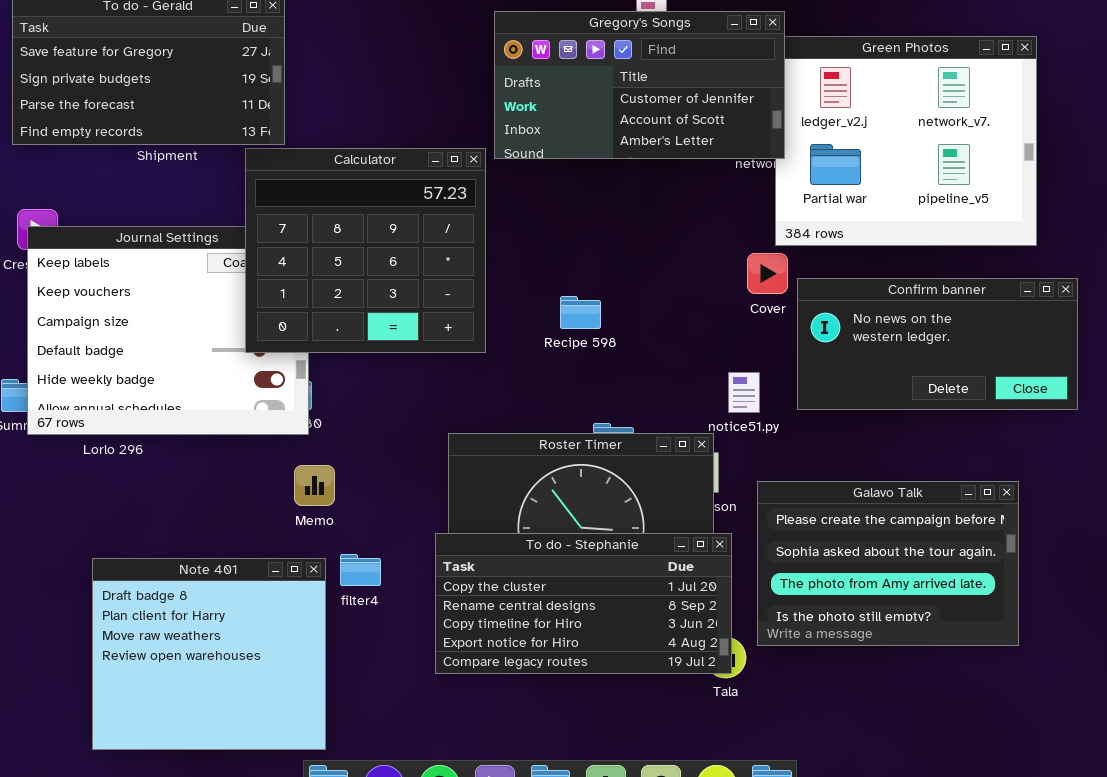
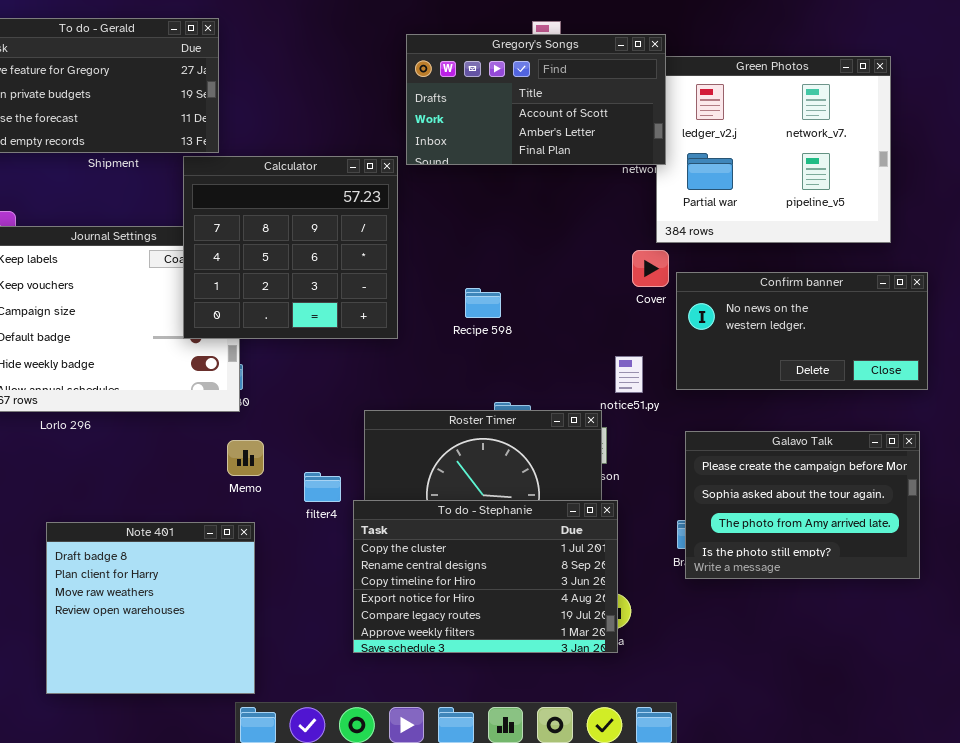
Gregory's Songs: [494,11,785,159] -> [406,34,666,165], scrolled down 1 row
Galavo Talk: [757,481,1019,646] -> [685,431,920,579], moved
To do - Stephanie: [435,533,732,674] -> [353,500,618,653], resized
filter4: [340,554,381,586] -> [304,472,341,502], moved

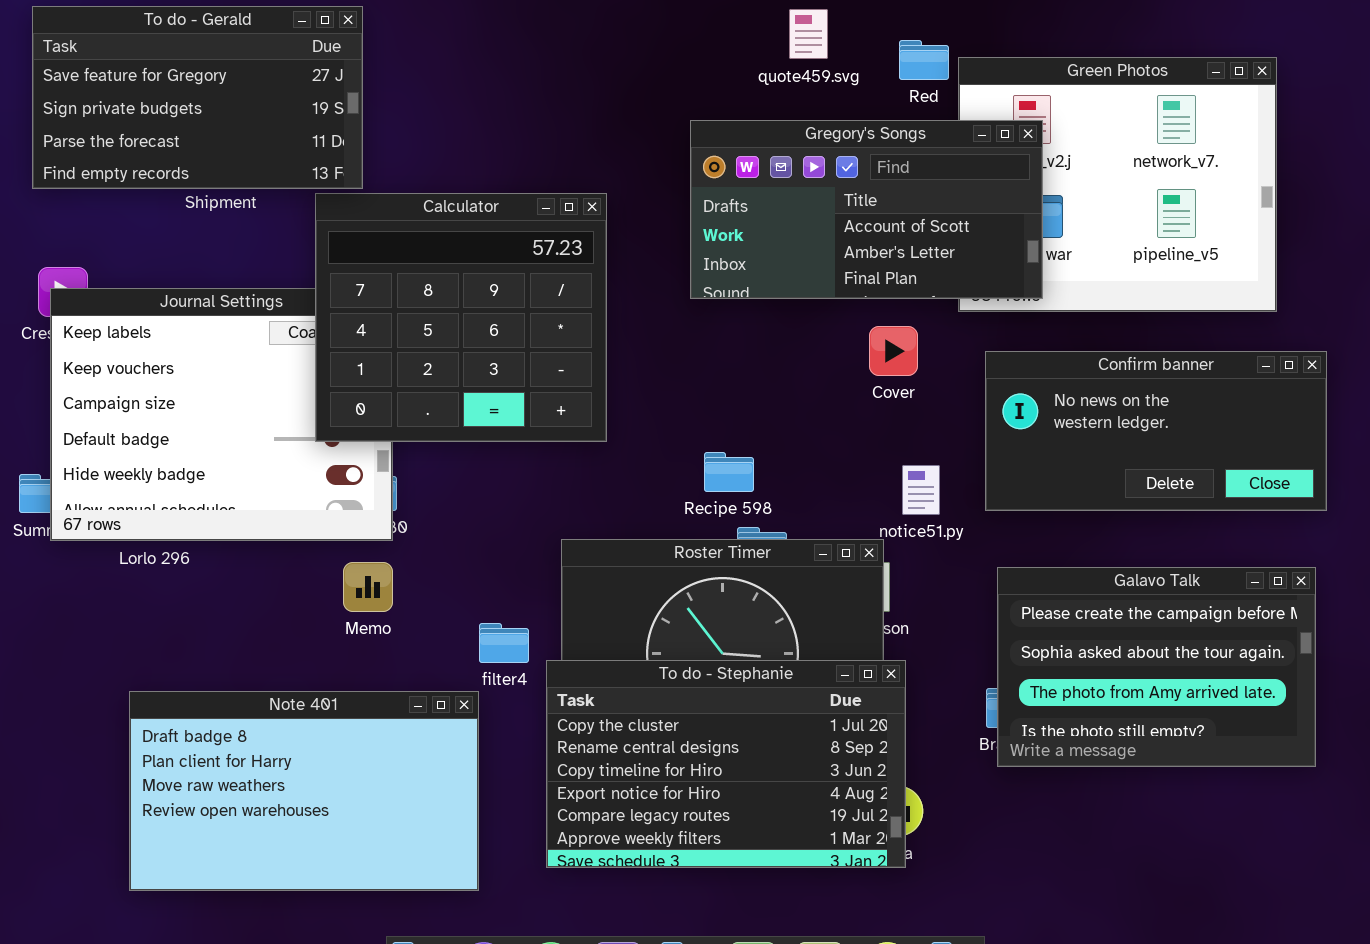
Gregory's Songs: [406,34,666,165] -> [690,120,1043,299], moved
Cover: [632,250,669,287] -> [869,326,918,376], moved
Recipe 598: [465,288,501,318] -> [704,452,754,492], moved
Memo: [227,440,264,476] -> [343,562,393,612], moved
Note 401: [46,522,255,694] -> [129,691,479,891], resized

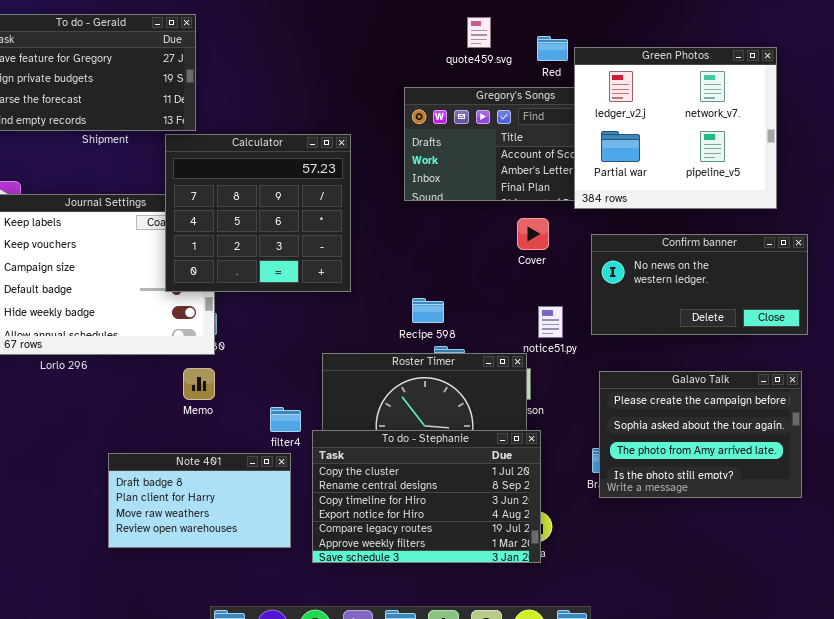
Green Photos: [958,57,1277,312] -> [574,47,777,209], raised
Note 401: [129,691,479,891] -> [108,453,291,548], moved, resized

